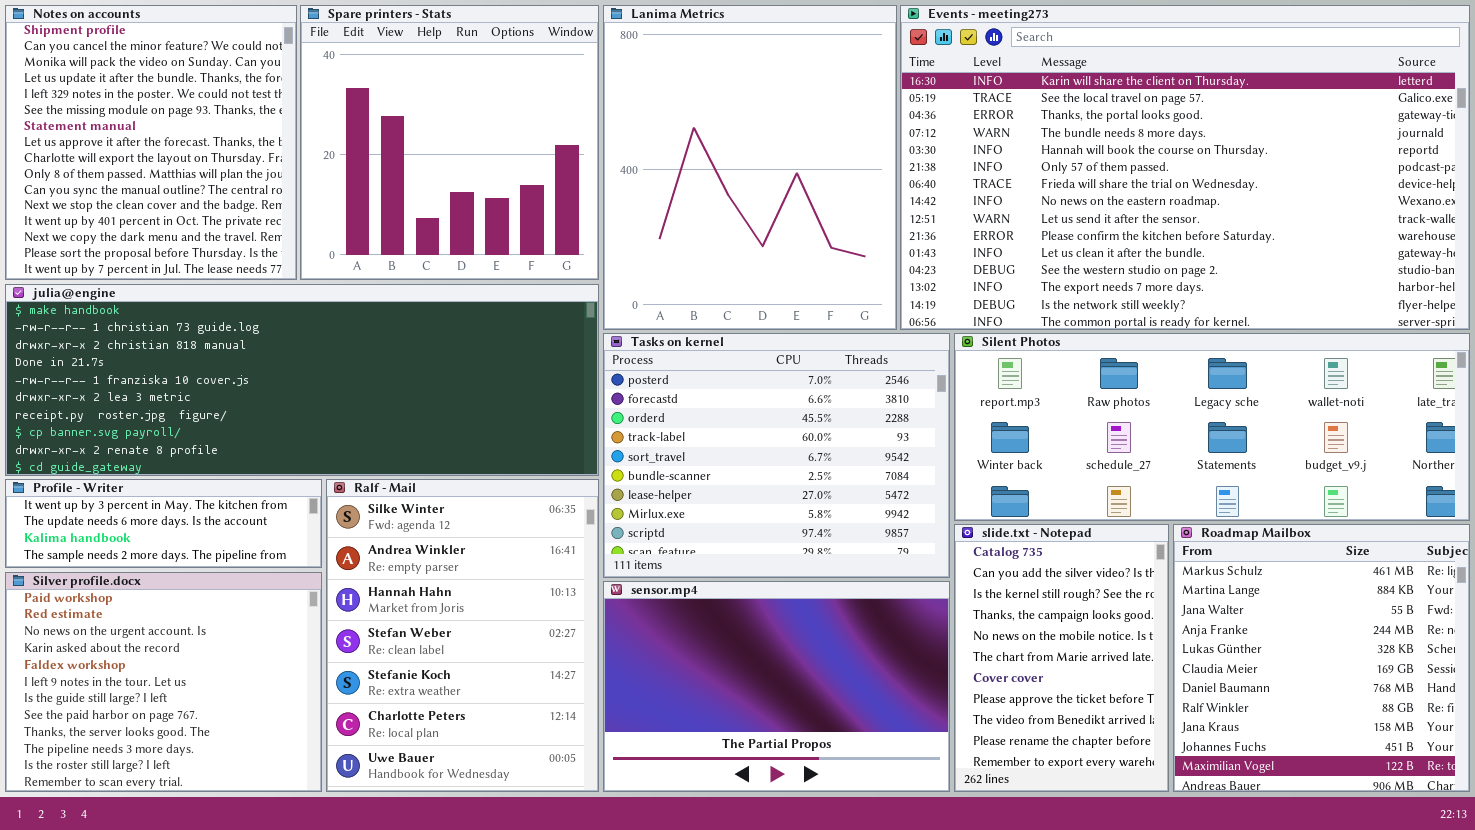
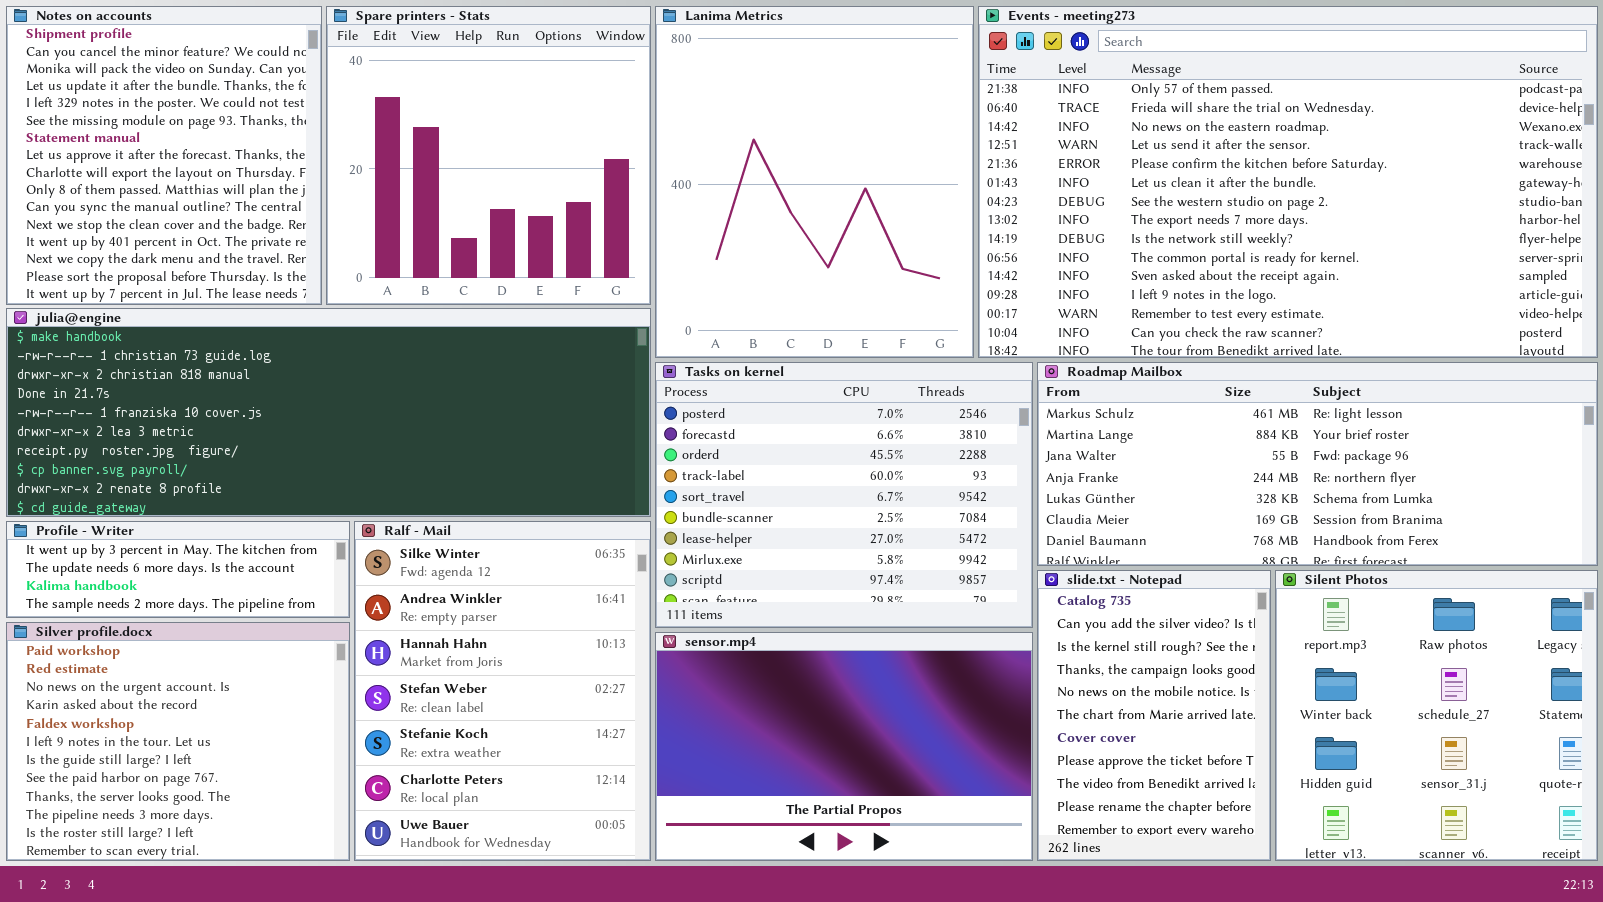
Events - meeting273: [900,5,1470,330] -> [978,6,1598,358], scrolled down 5 rows
Silent Photos: [954,333,1470,521] -> [1275,570,1598,861], moved, resized
Roadmap Mailbox: [1173,524,1470,792] -> [1037,362,1598,566], moved, resized

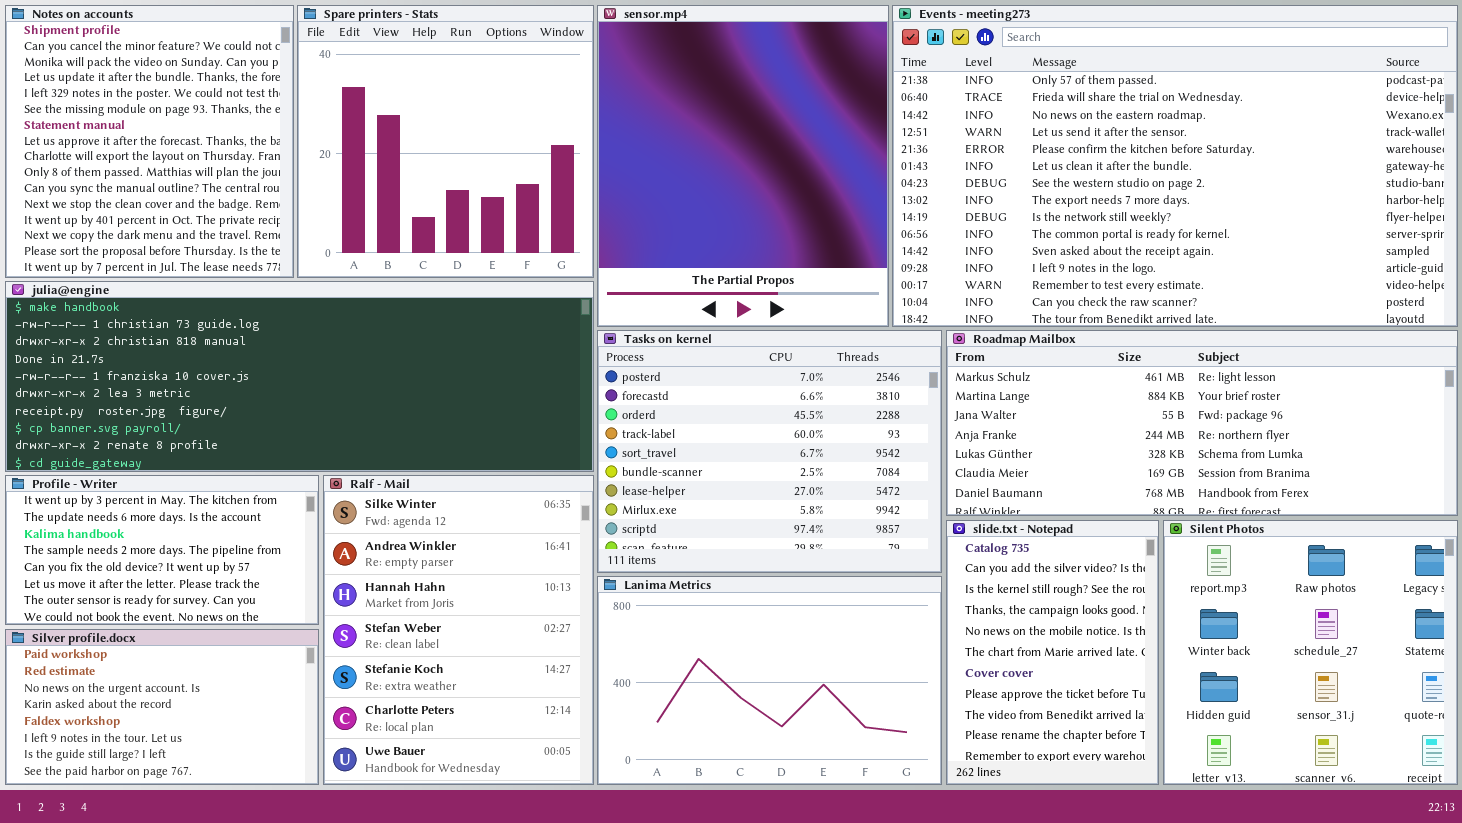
Lanima Metrics: [655,6,974,358] -> [597,576,942,785], moved, resized
Profile - Writer: [6,521,350,618] -> [5,475,319,625], resized
Silver profile.docx: [6,622,350,861] -> [5,629,319,785], resized
sensor.mp4: [655,632,1033,861] -> [597,5,889,327], moved, resized

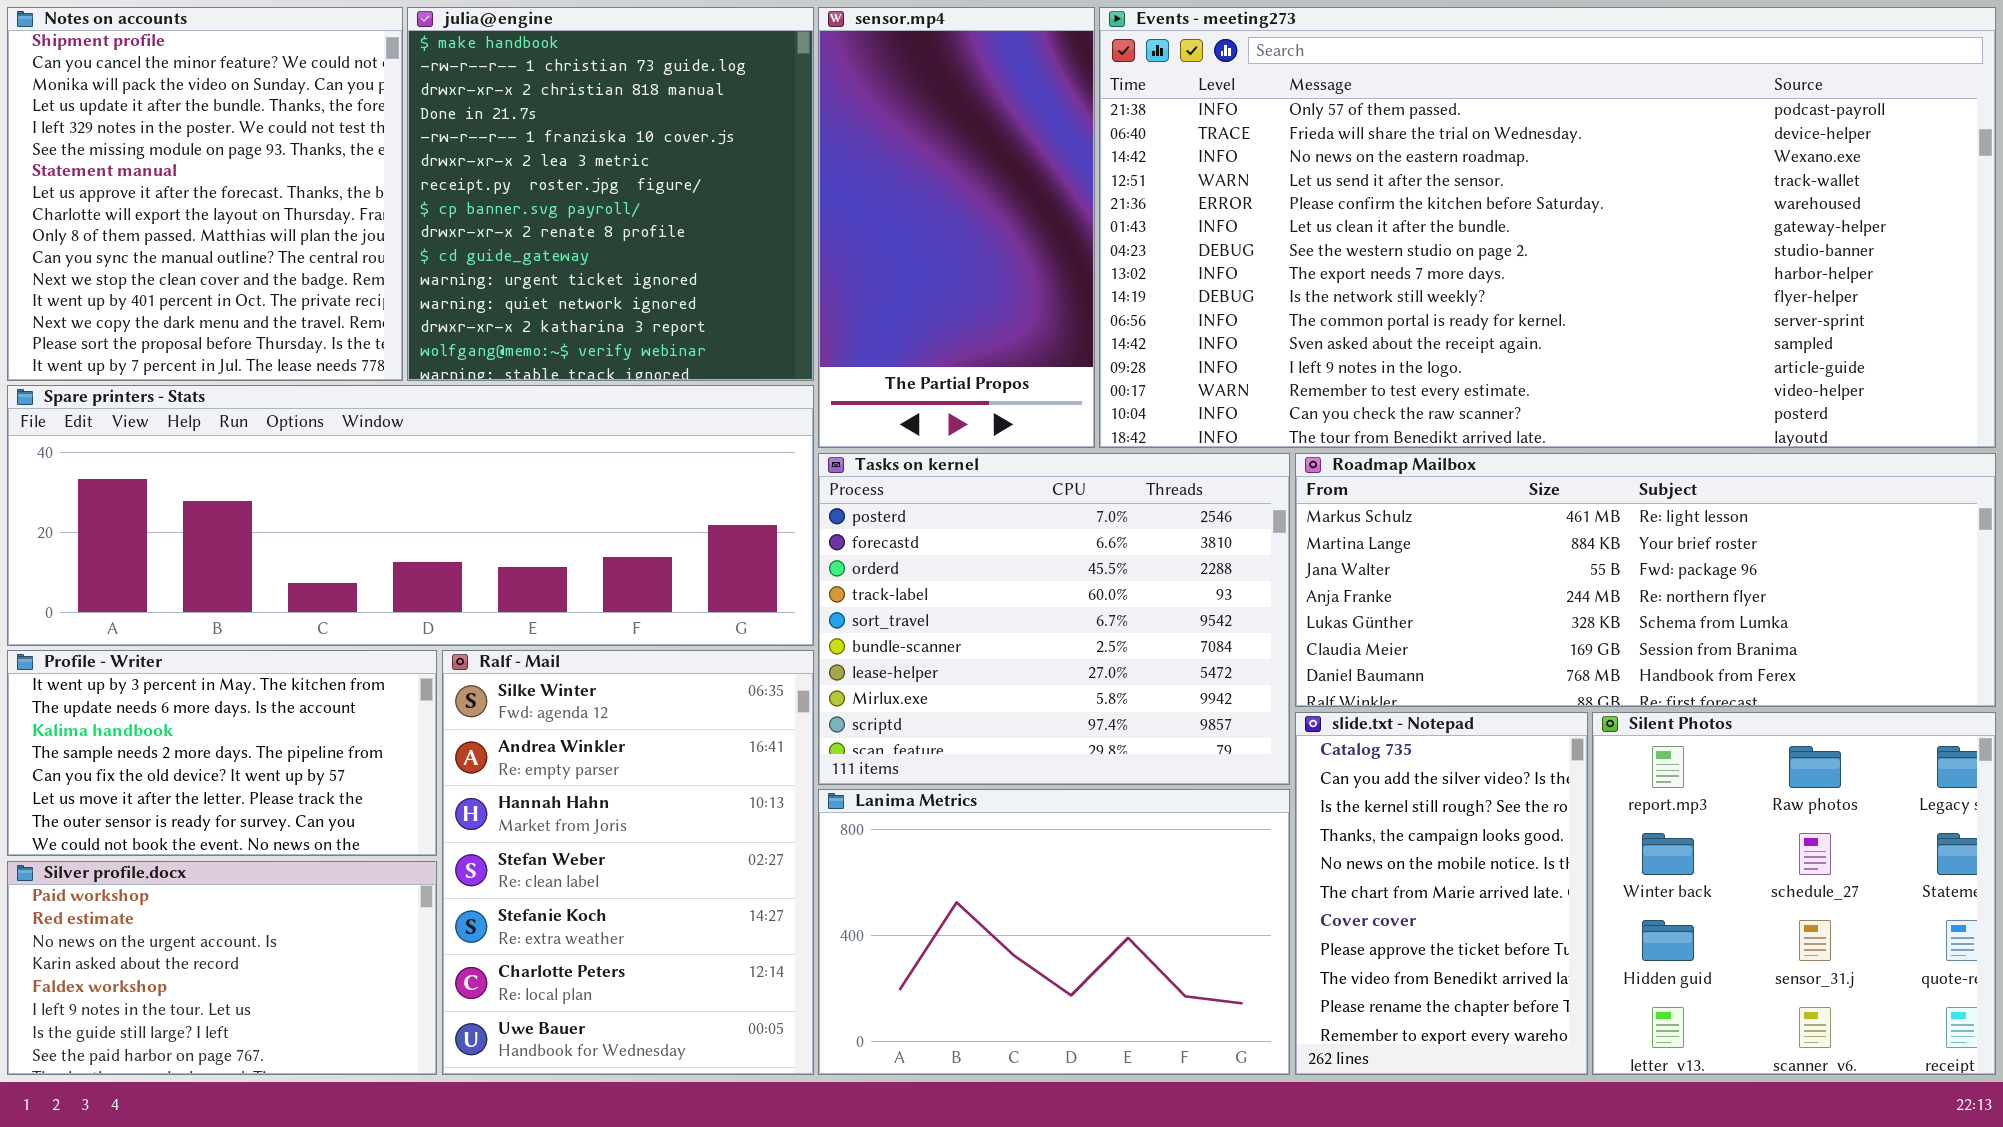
Spare printers - Stats: [297,5,594,278] -> [7,385,814,646], moved, resized
sensor.mp4: [597,5,889,327] -> [818,7,1095,448], resized
Events - meeting273: [892,5,1458,327] -> [1099,7,1996,448], resized
julia@engine: [5,281,594,472] -> [407,7,814,381], moved, resized

